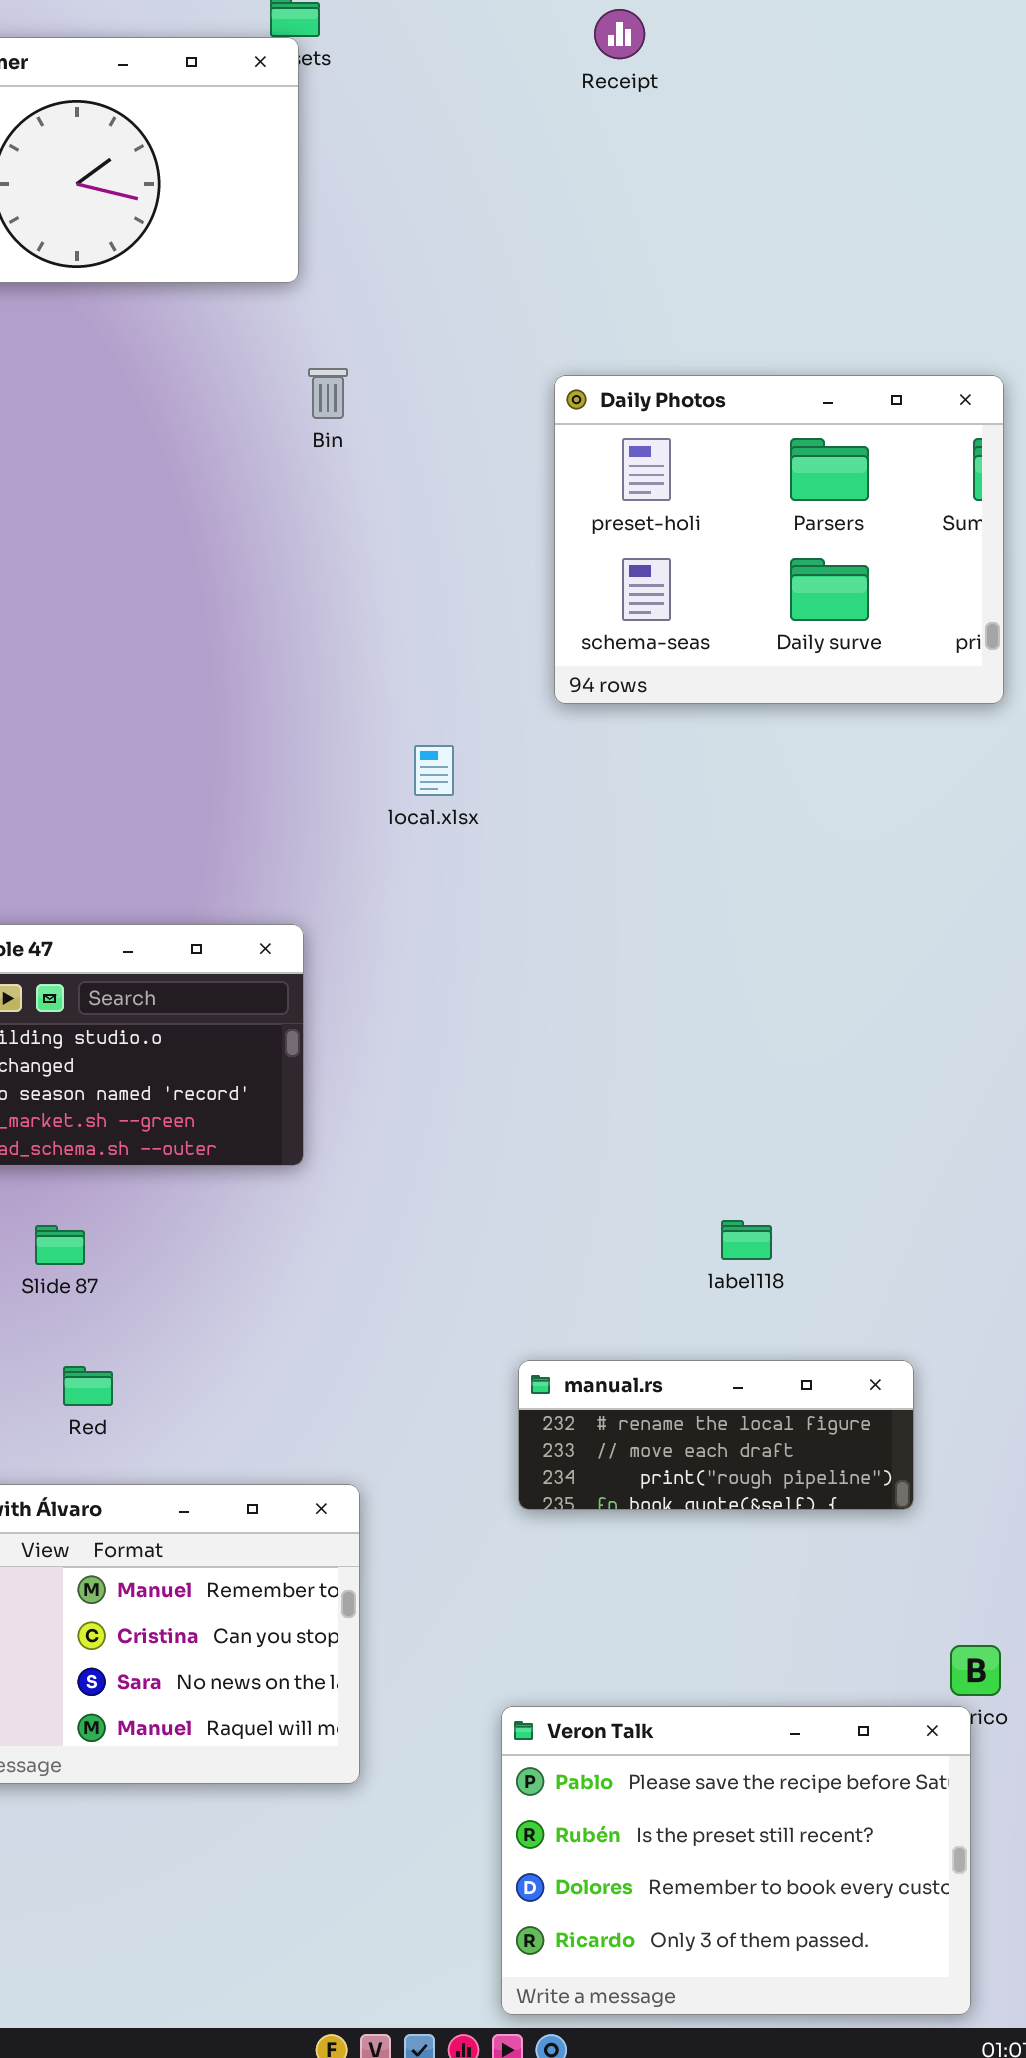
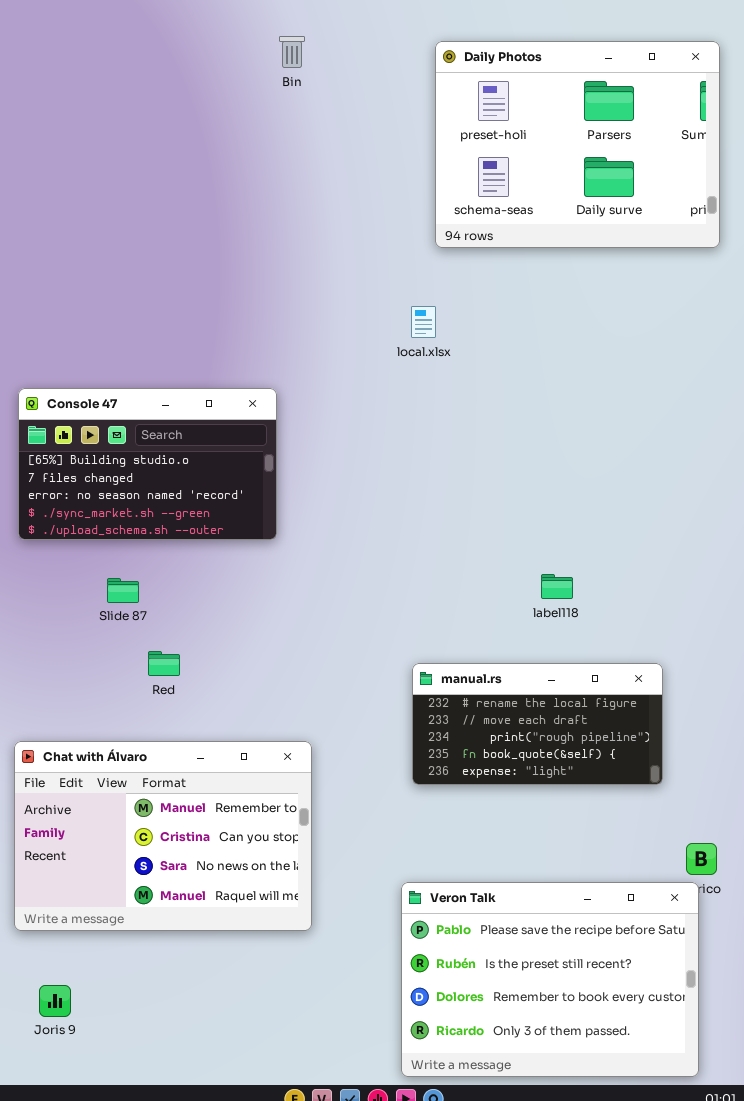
local.xlsx: [414,745,454,796] -> [411,306,436,338], moved
manual.rs: [518,1360,914,1510] -> [412,663,663,785], resized
Red: [63,1366,113,1406] -> [148,651,180,676], moved

